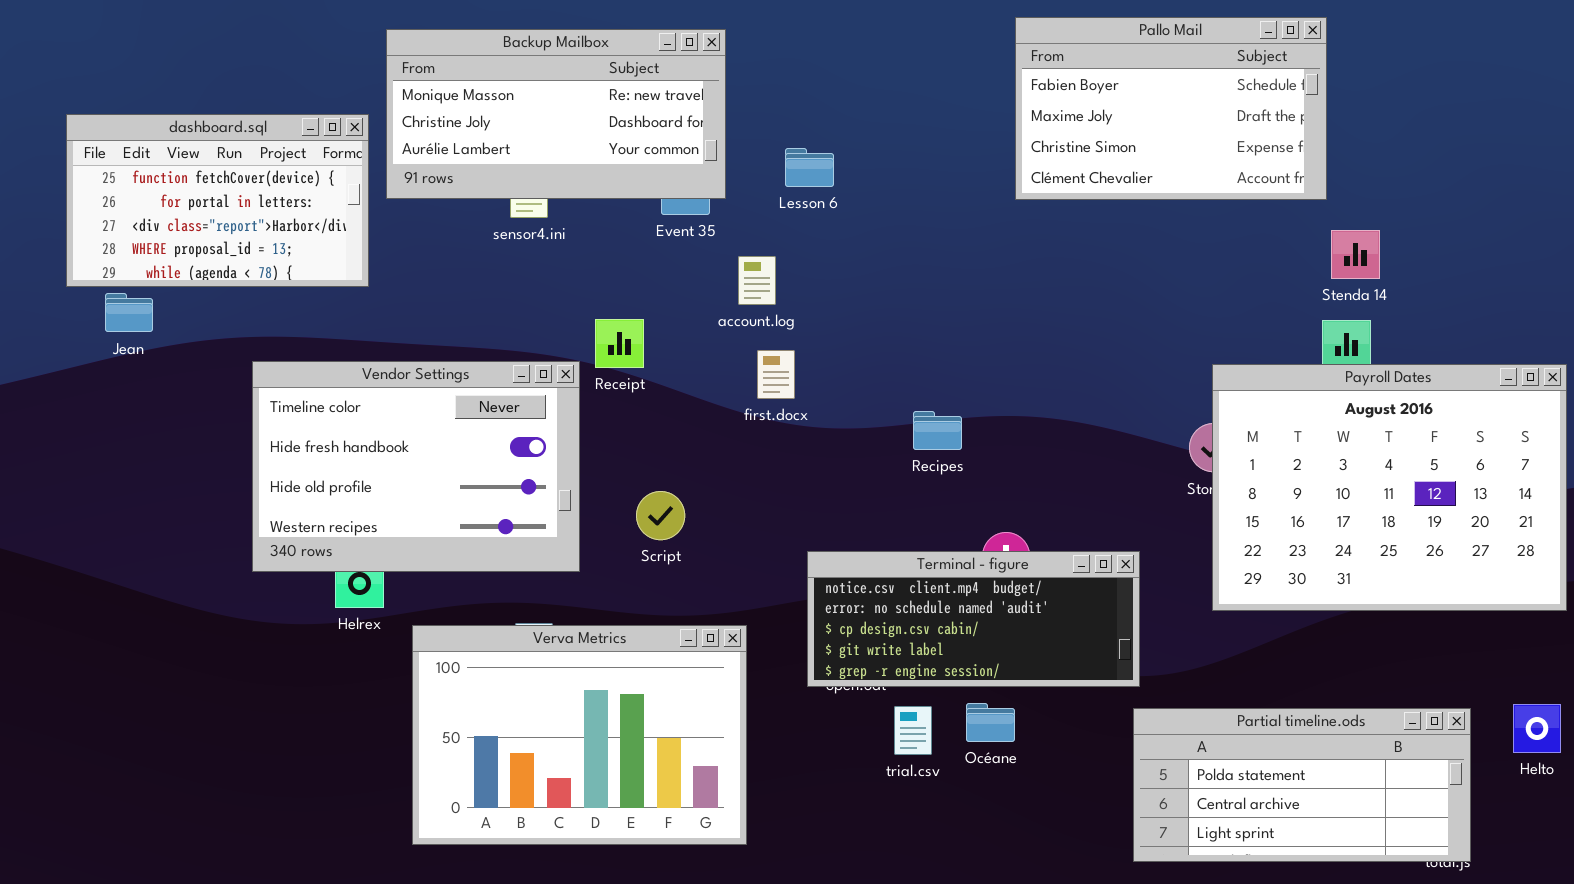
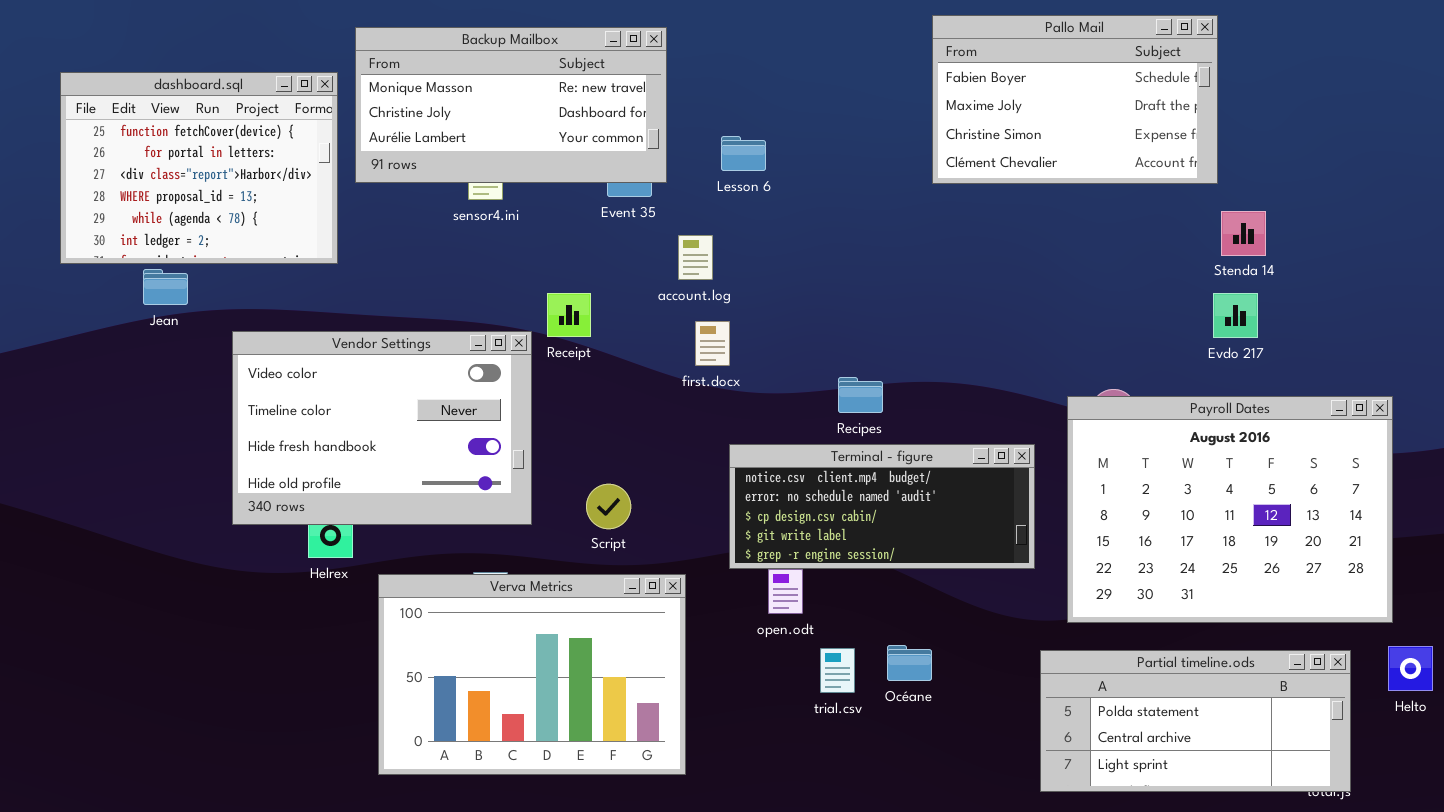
dashboard.sql: [66,114,369,287] -> [60,72,338,264], resized
Jean: [105,293,153,332] -> [143,269,188,305], moved
Vendor Settings: [252,361,580,572] -> [232,331,532,525], scrolled up 1 row
Payroll Dates: [1212,364,1567,611] -> [1067,396,1393,623], moved
Script: [636,491,685,540] -> [586,484,631,529], moved
Terminal - figure: [807,551,1140,687] -> [729,444,1035,569], moved

